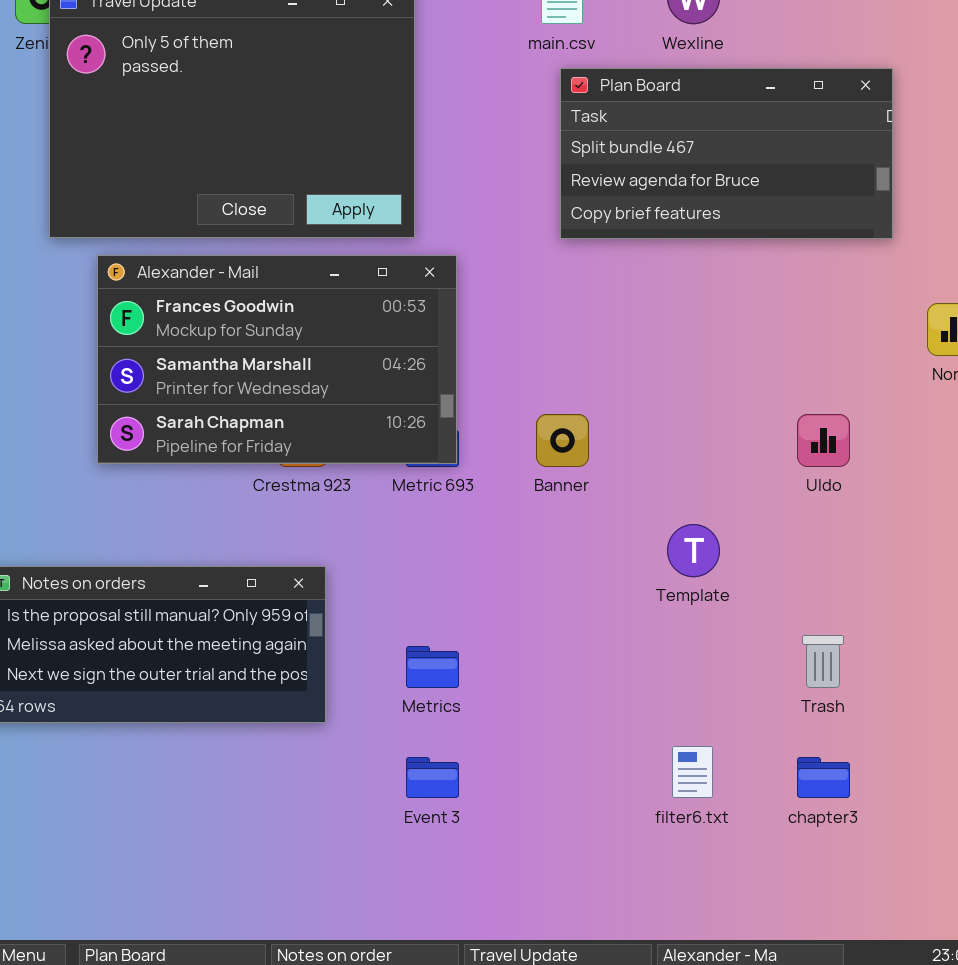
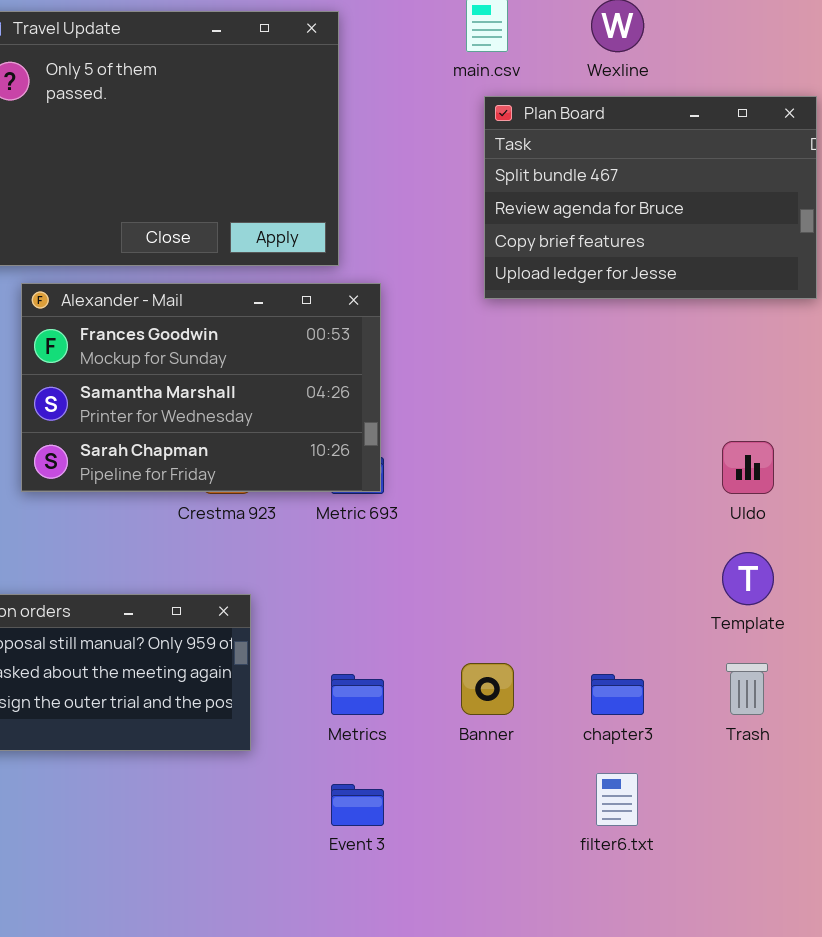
Plan Board: [560,68,893,239] -> [484,96,817,299], resized
Banner: [536,414,589,467] -> [461,663,514,715], moved
Template: [667,524,720,577] -> [722,552,774,605], moved
chapter3: [797,757,850,798] -> [591,674,644,715], moved

